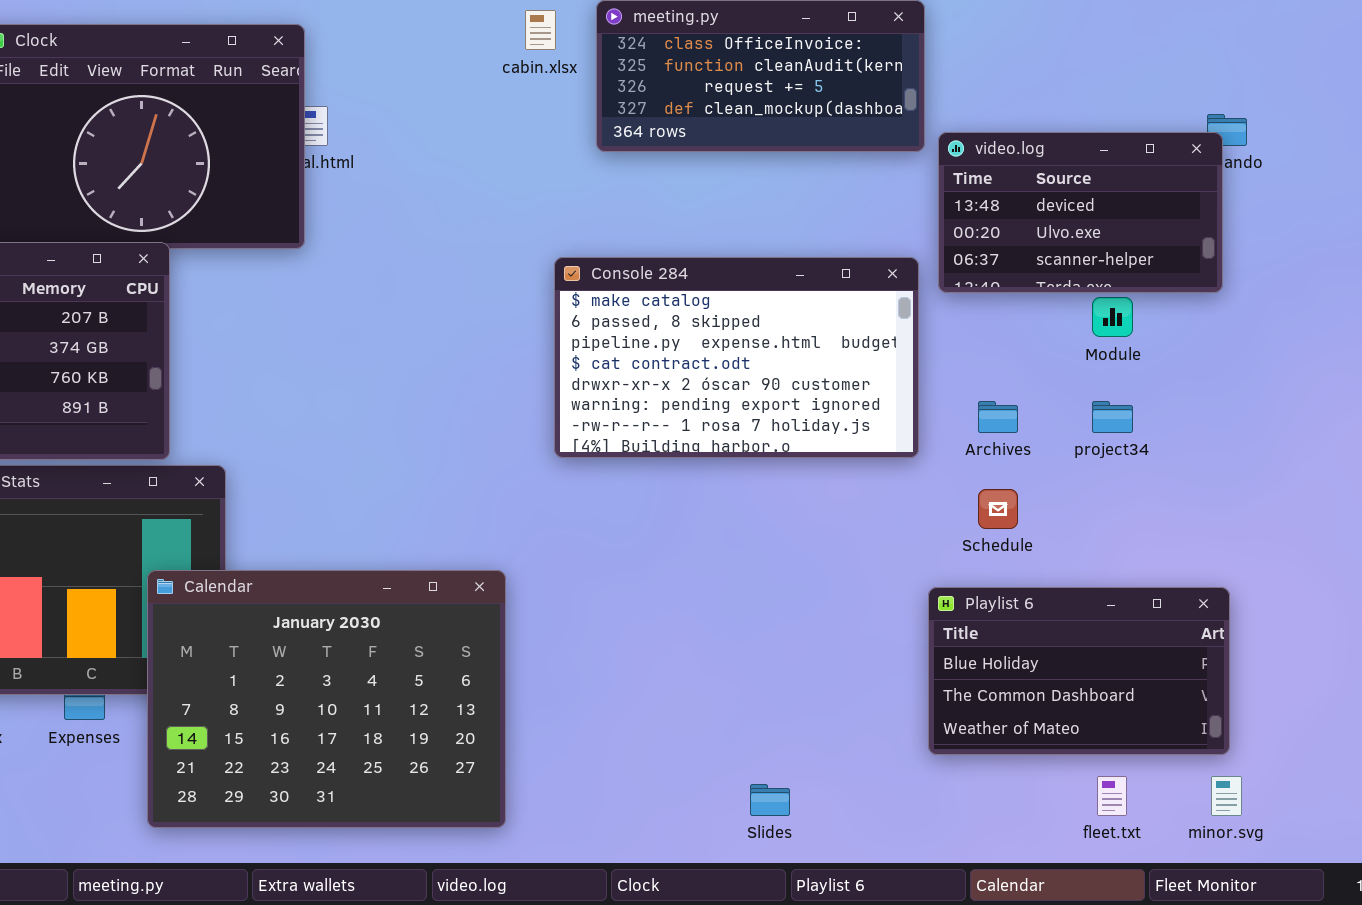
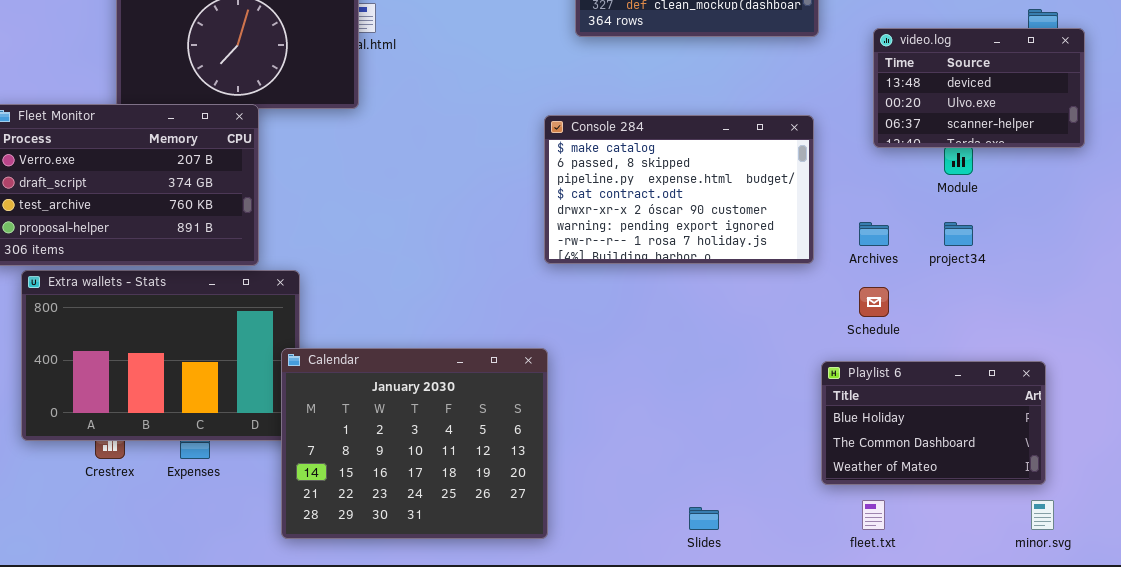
video.log: [938,132,1223,293] -> [873,28,1085,148], moved
Calendar: [147,570,506,828] -> [281,348,548,539], moved
fleet.txt: [1097,776,1127,816] -> [862,500,885,530], moved

